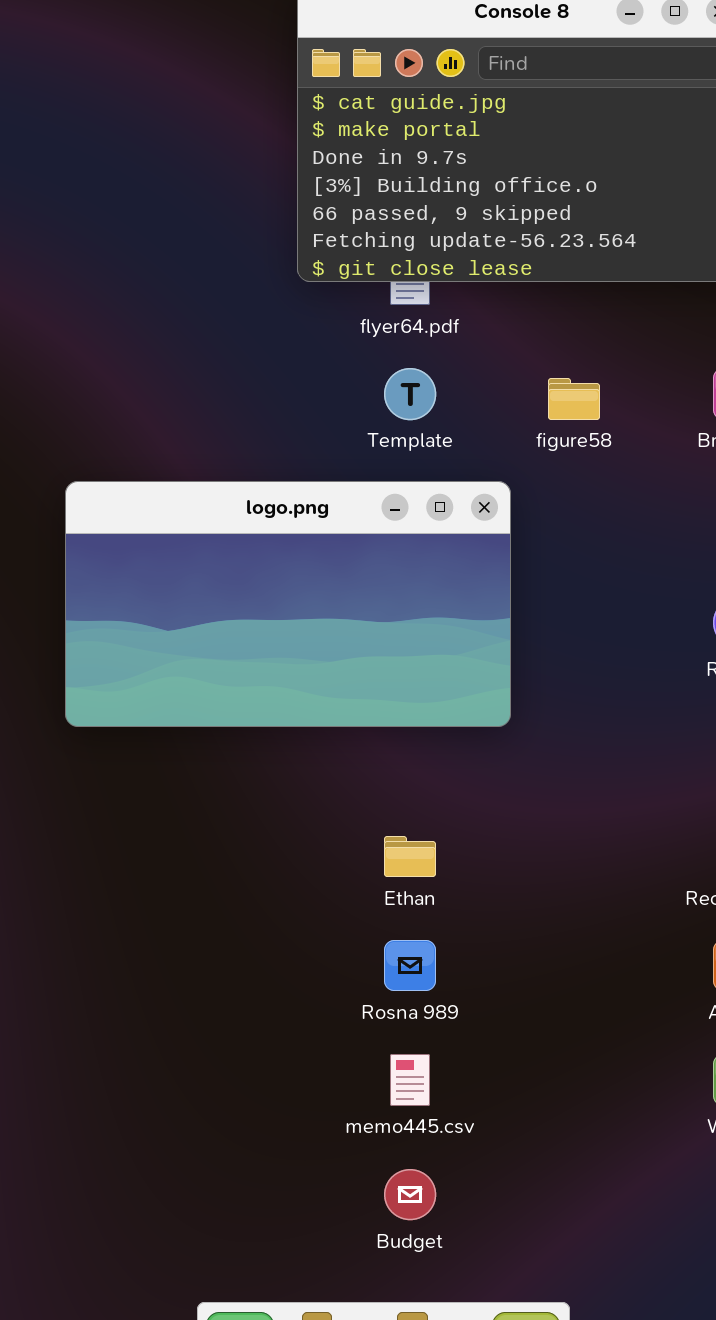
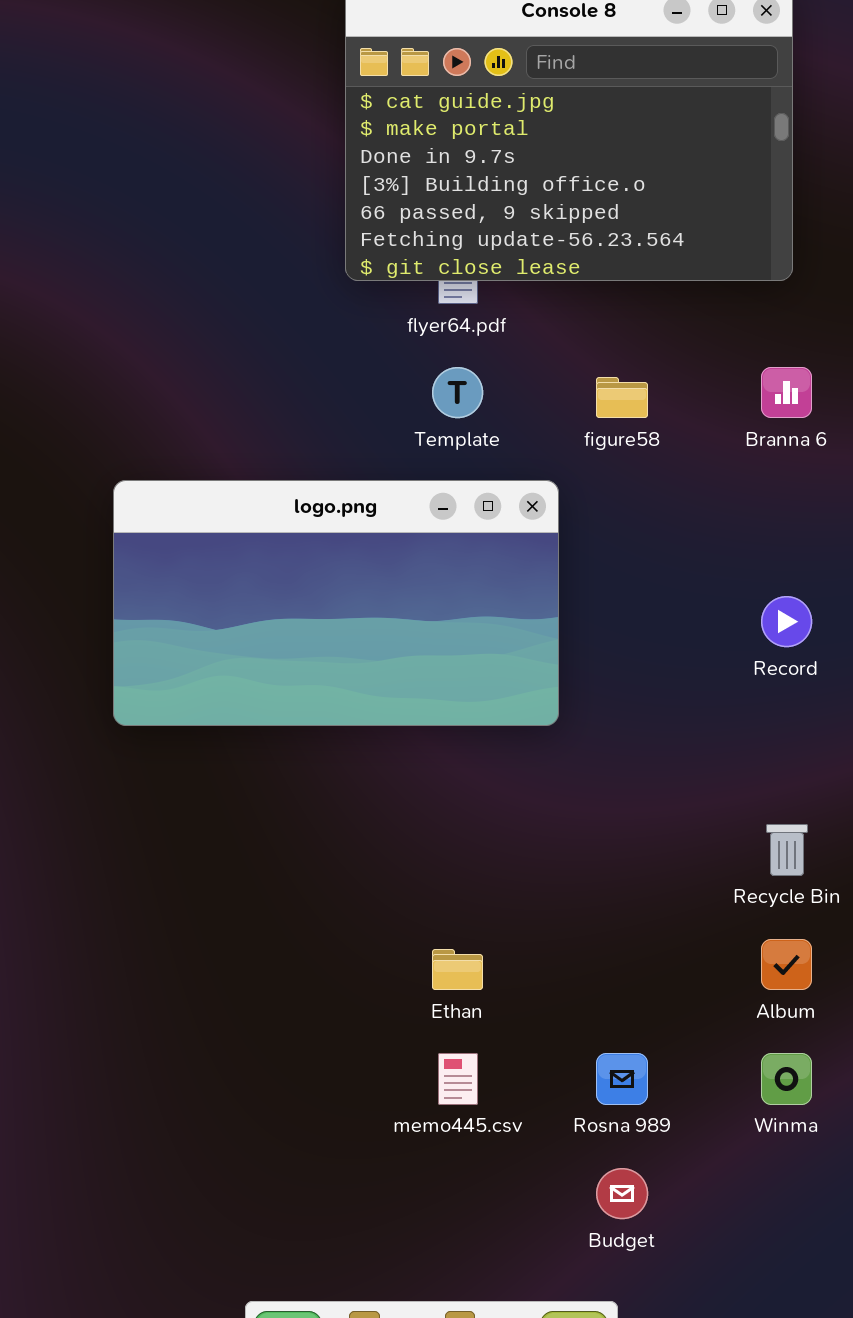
Ethan: [384,836,436,877] -> [432,949,483,990], moved
Rosna 989: [384,940,436,991] -> [596,1053,648,1105], moved
Budget: [384,1169,436,1220] -> [596,1168,648,1219], moved

